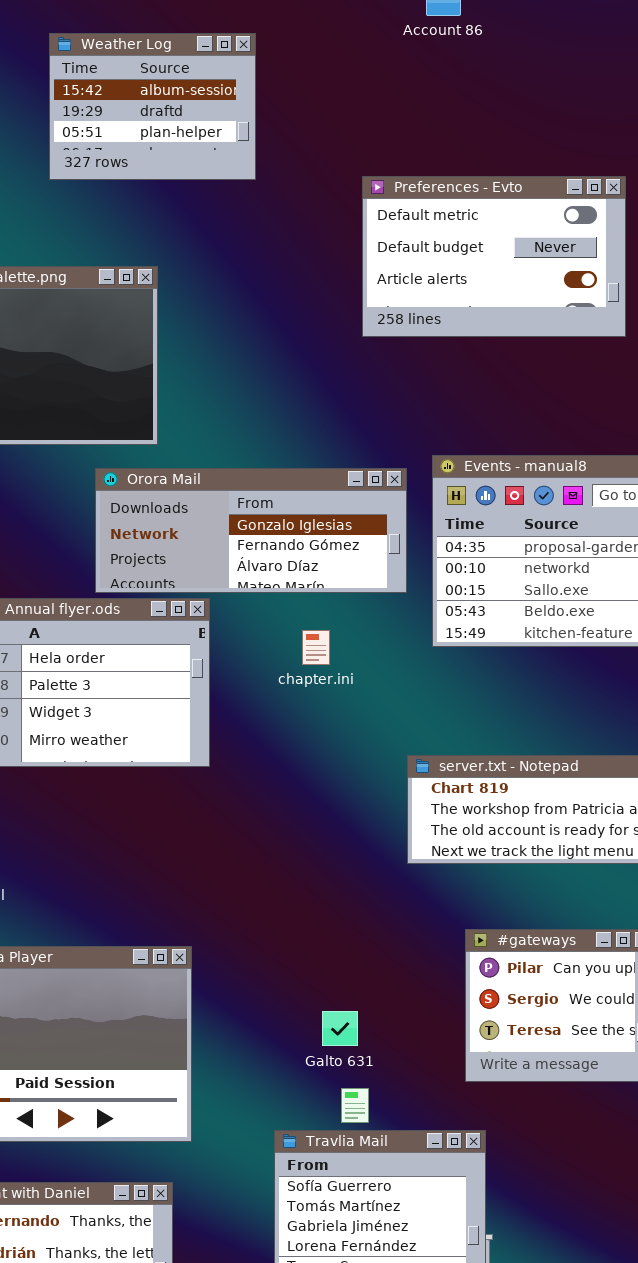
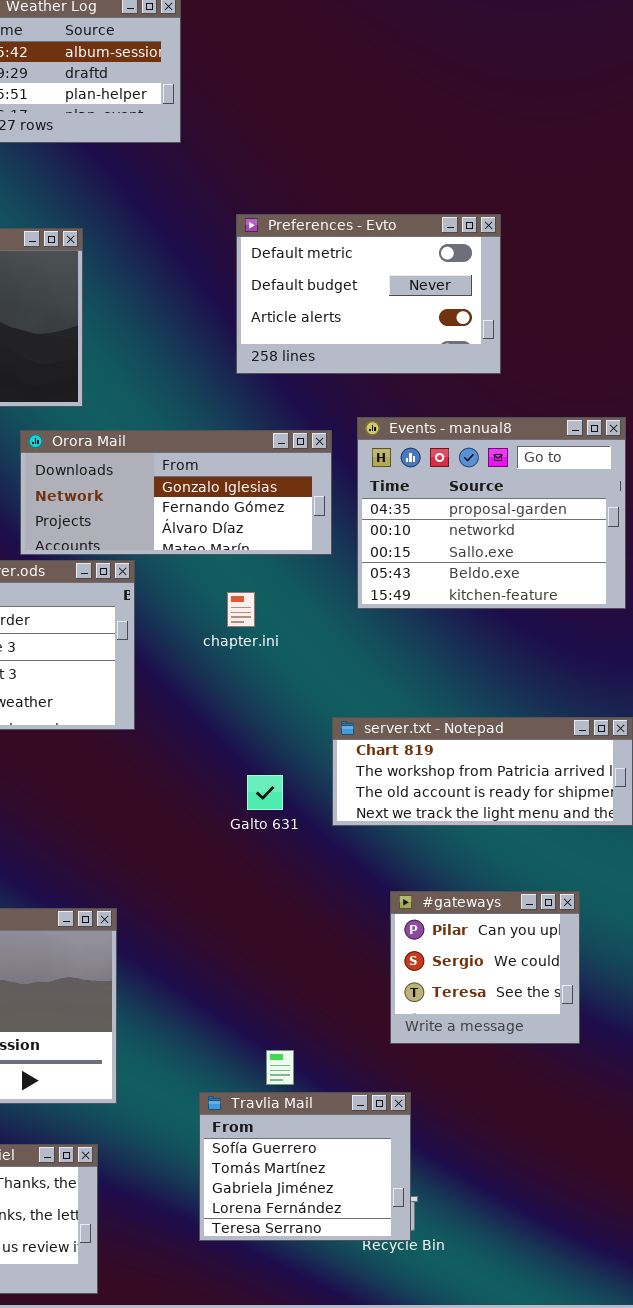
Preferences - Evto: [362,176,626,337] -> [236,214,501,374], moved
Galto 631: [322,1011,358,1046] -> [247,775,283,810], moved

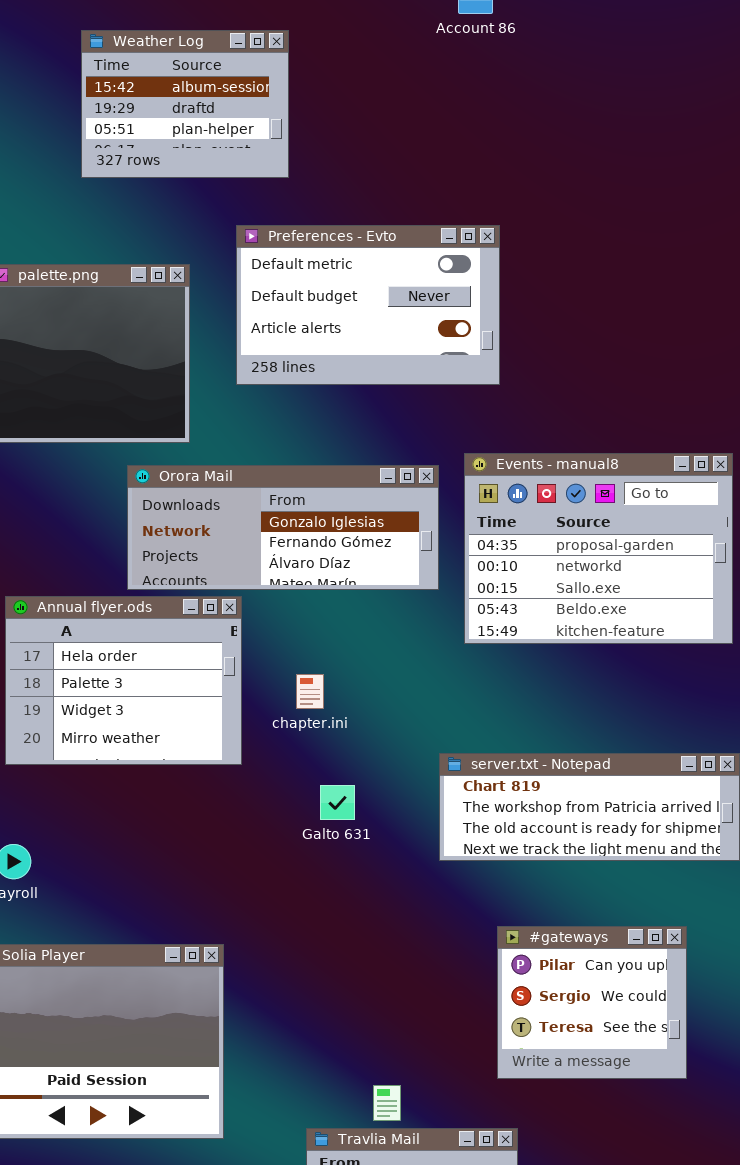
Preferences - Evto: [236,214,501,374] -> [236,225,500,385], moved
chapter.ini: [227,592,255,627] -> [296,674,324,709], moved
Galto 631: [247,775,283,810] -> [320,785,355,820], moved

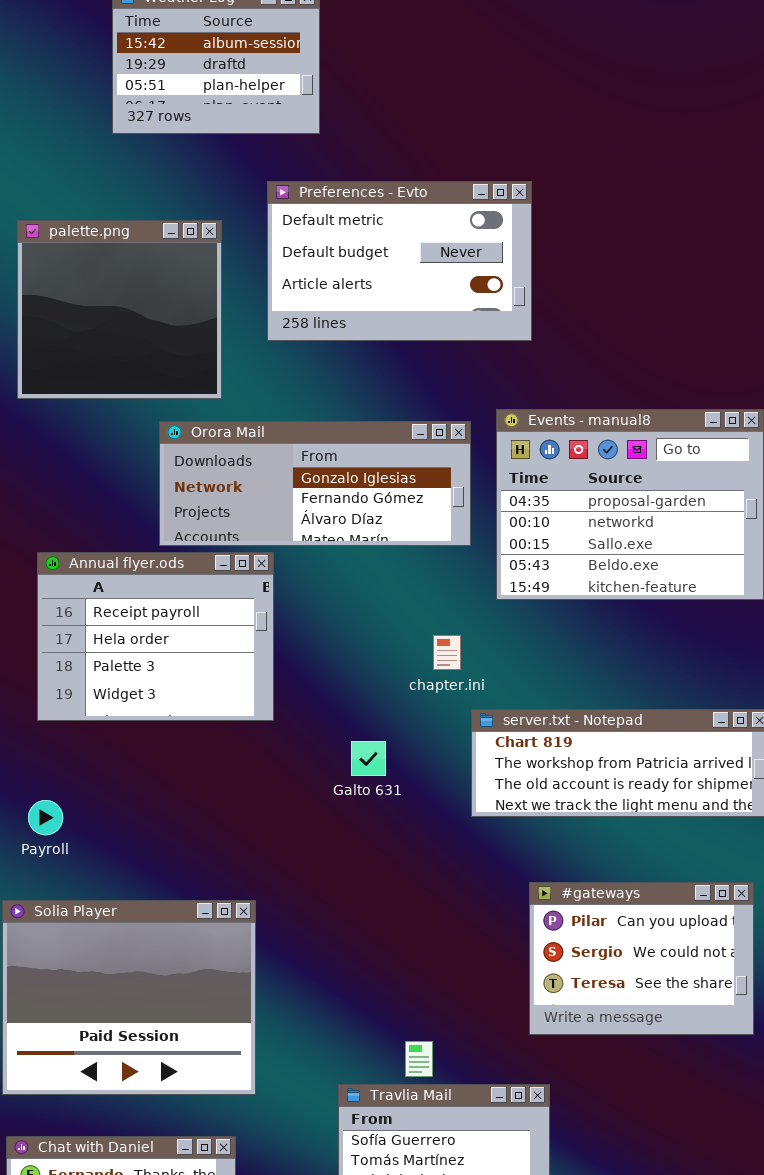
Annual flyer.ods: [5,596,242,765] -> [37,552,274,721], scrolled up 1 row
chapter.ini: [296,674,324,709] -> [433,635,461,670], moved
#gateways: [497,926,687,1079] -> [529,882,754,1035], resized

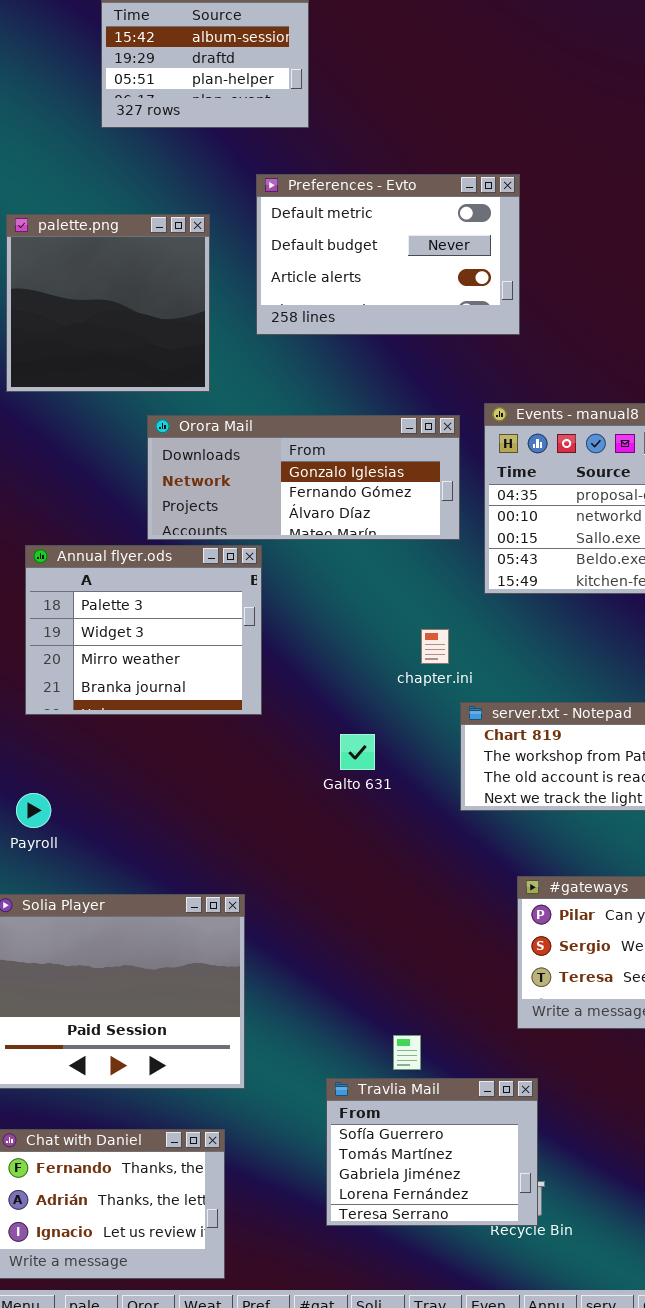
Annual flyer.ods: [37,552,274,721] -> [25,545,262,715], scrolled down 2 rows

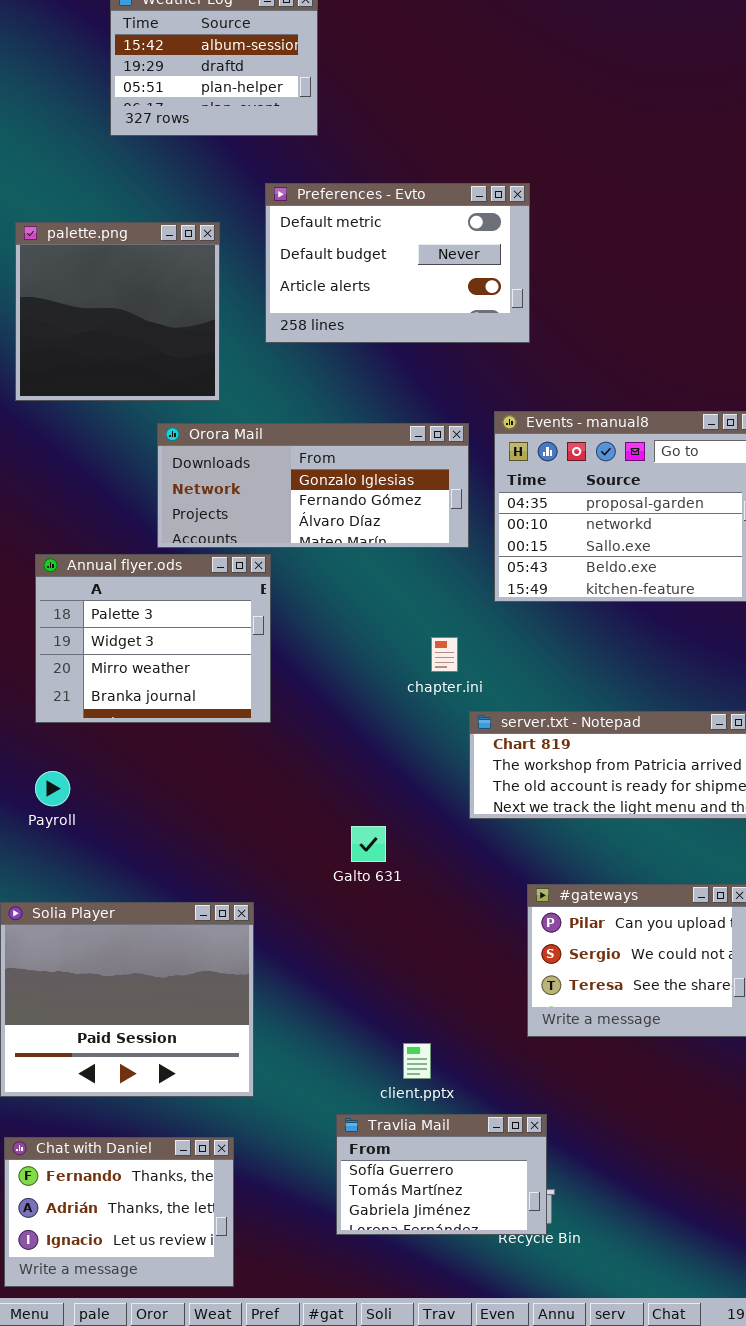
Galto 631: [340,734,375,770] -> [351,826,386,862], moved
Payroll: [16,793,51,828] -> [35,771,70,806], moved
Travlia Mail: [326,1078,538,1226] -> [336,1114,547,1235], resized

